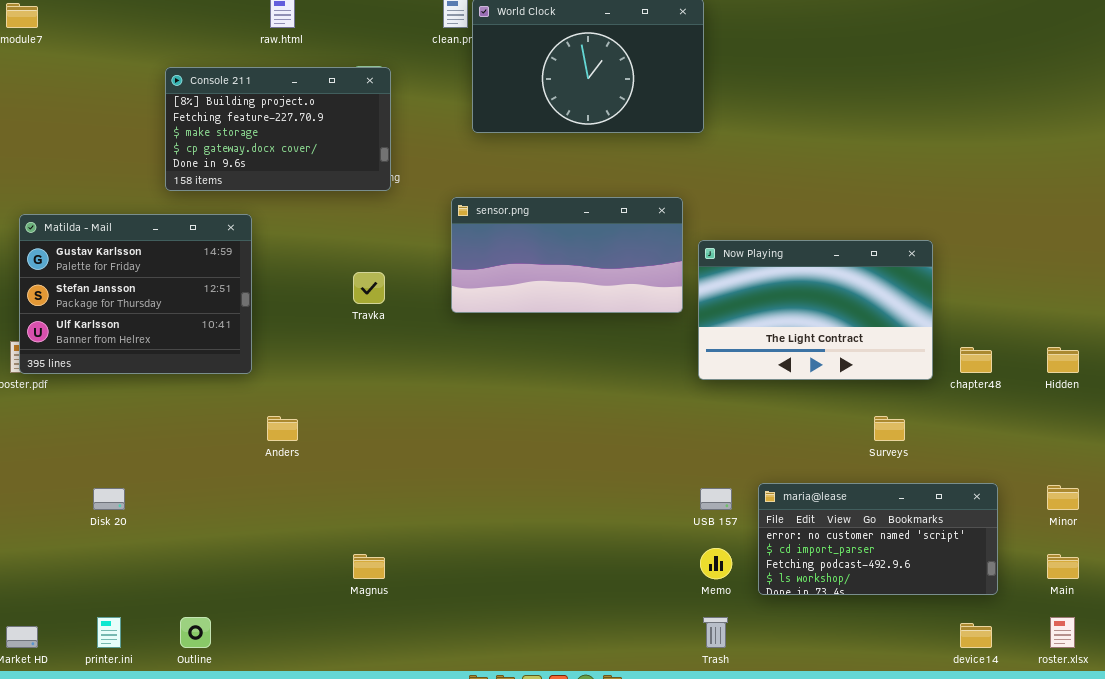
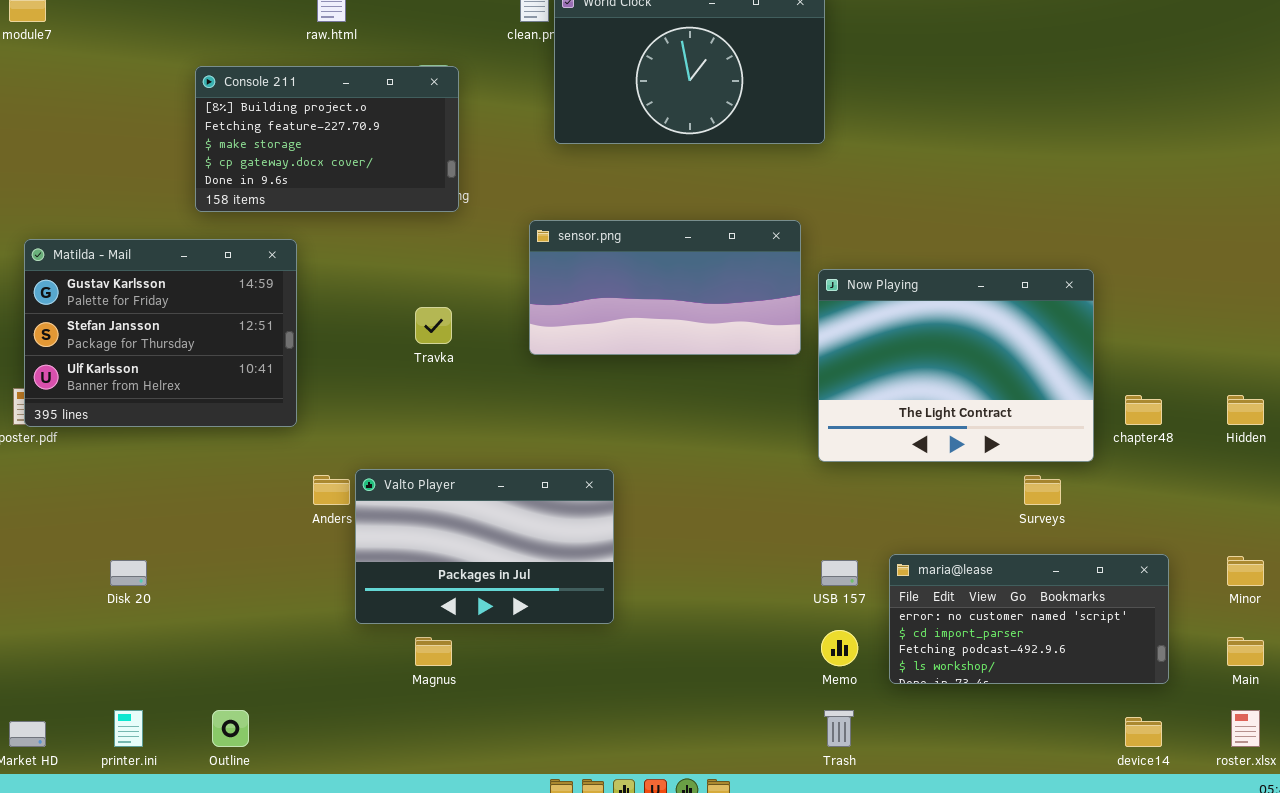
Now Playing: [698,240,933,380] -> [818,269,1094,462], resized
Valto Player: none -> [355,469,614,624], opened

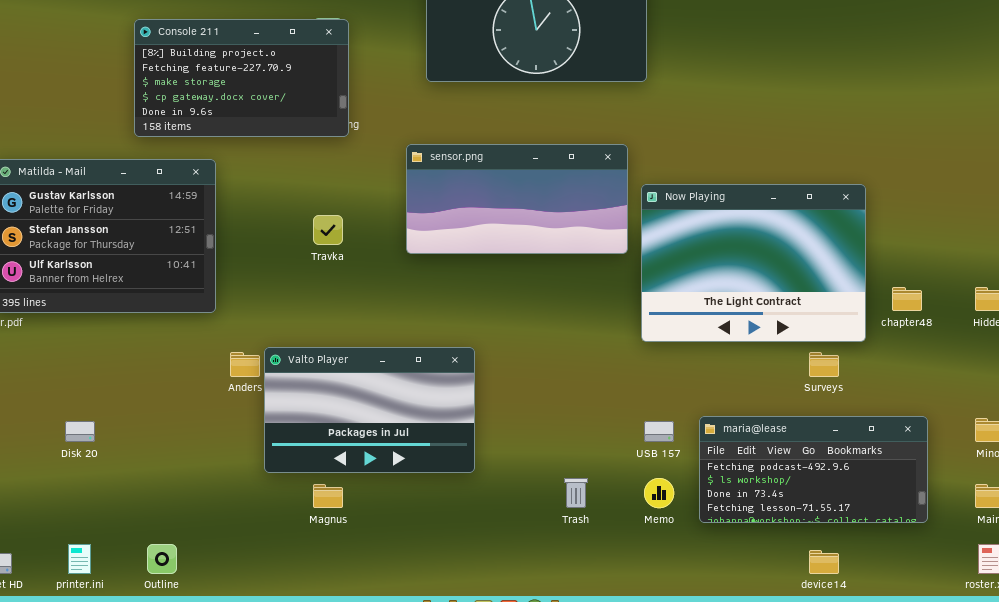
maria@lease: [889,554,1169,684] -> [699,416,928,523], scrolled down 2 rows
Trash: [824,710,854,747] -> [564,478,588,508], moved
device14: [1125,717,1162,747] -> [809,550,839,574], moved

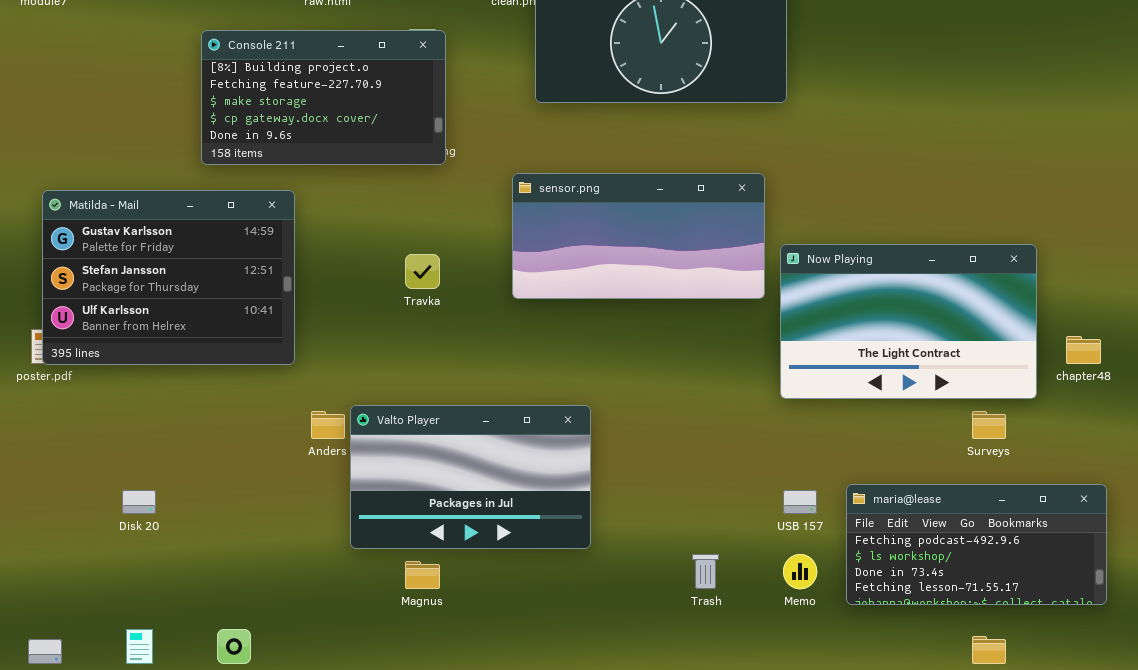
Now Playing: [641,184,866,342] -> [780,244,1037,399], resized

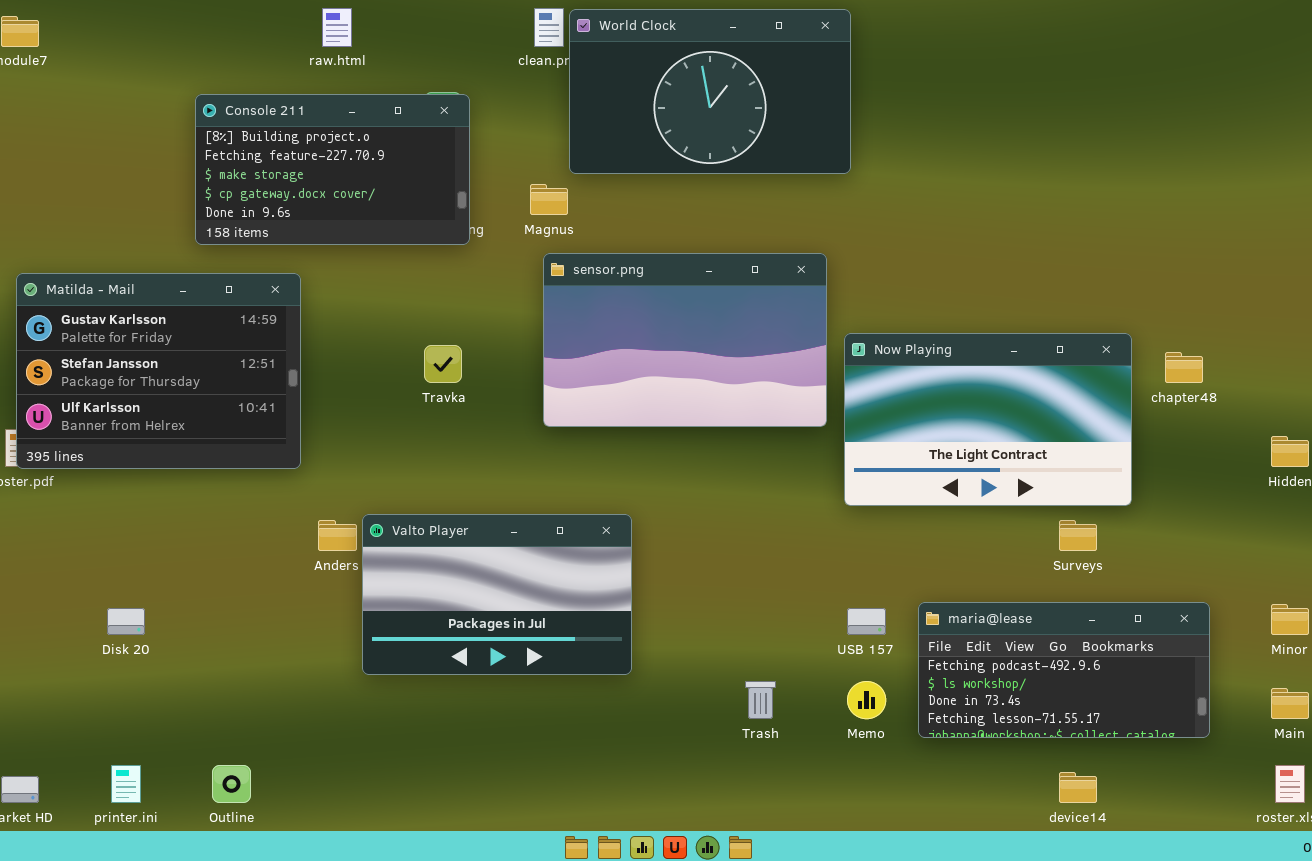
sensor.png: [512,173,765,299] -> [543,253,827,427], resized
chapter48: [1066,336,1101,364] -> [1165,352,1203,383], moved
Magnus: [405,561,440,589] -> [530,184,568,215], moved

